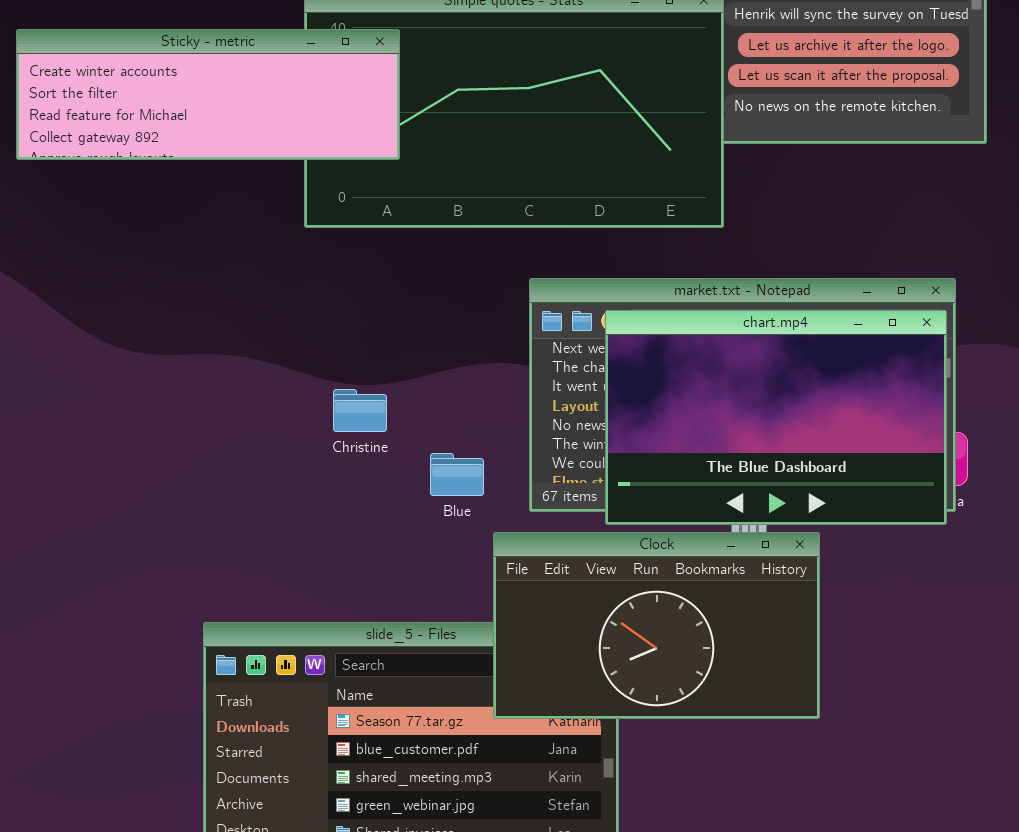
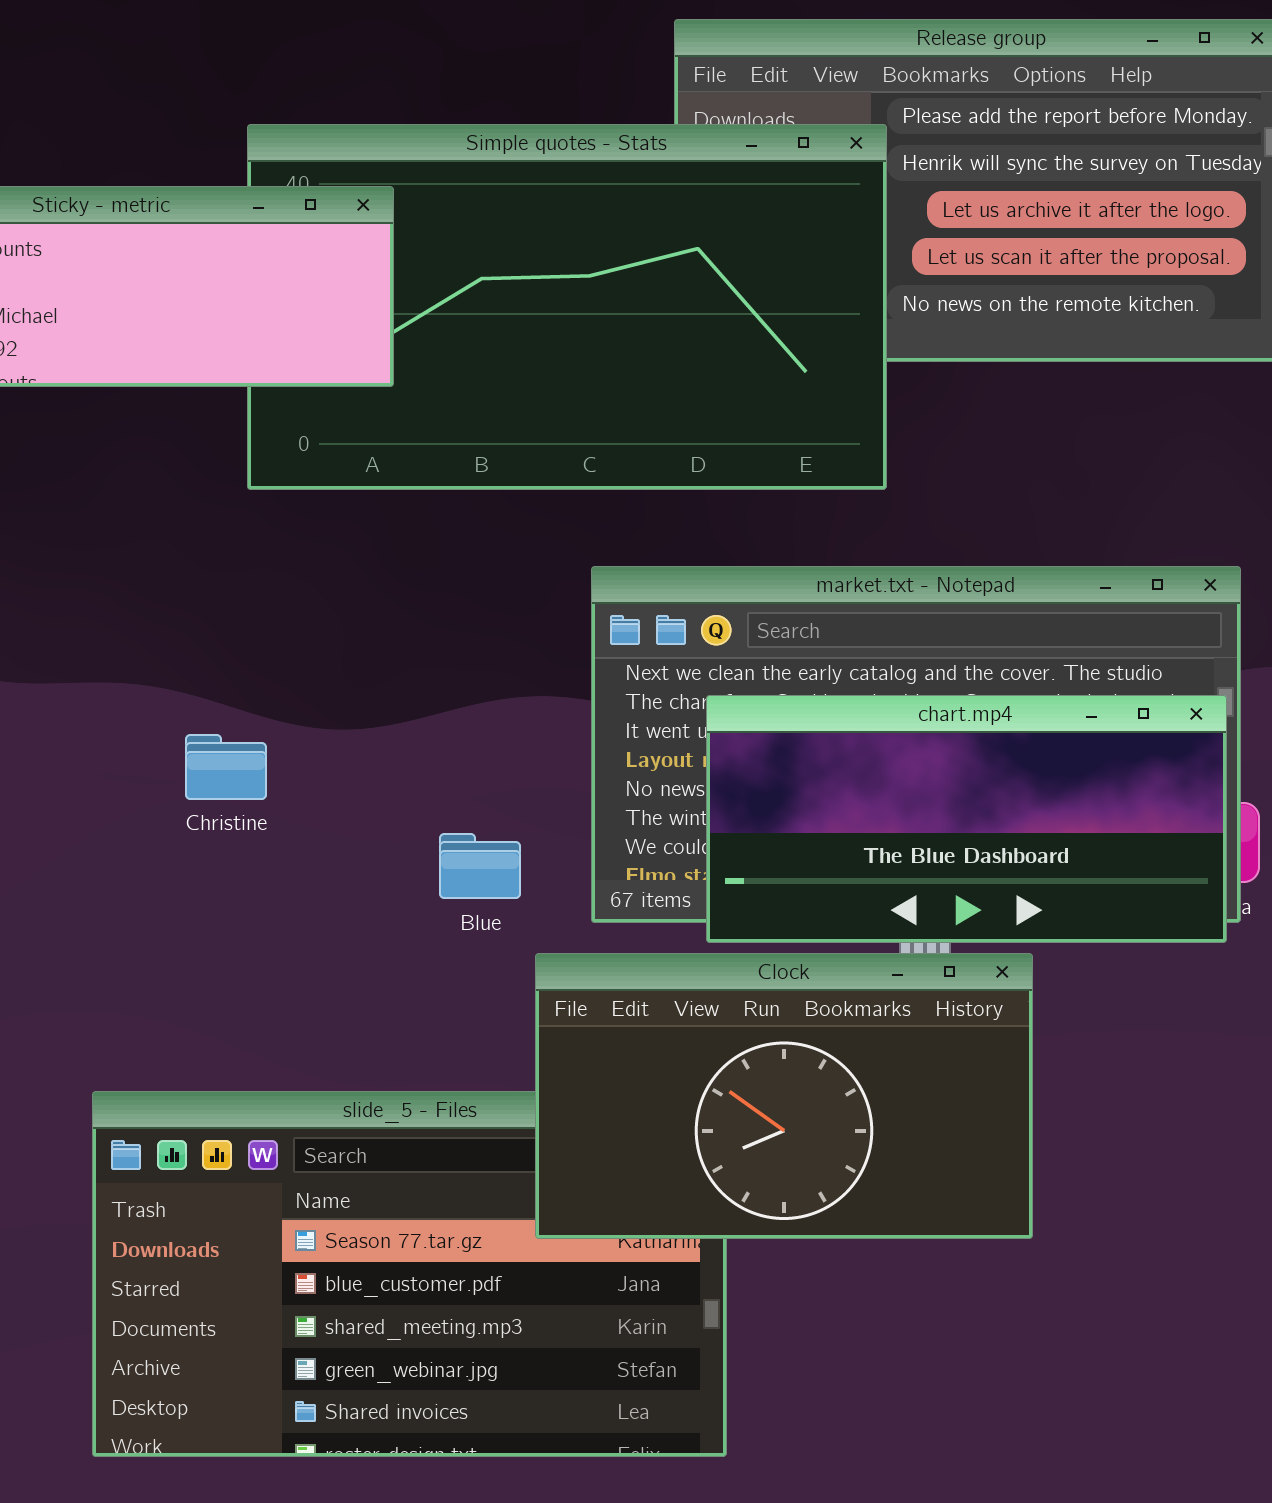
chart.mp4: [605,310,947,525] -> [706,695,1227,943], resized
Christine: [333,389,387,432] -> [185,734,267,800], moved

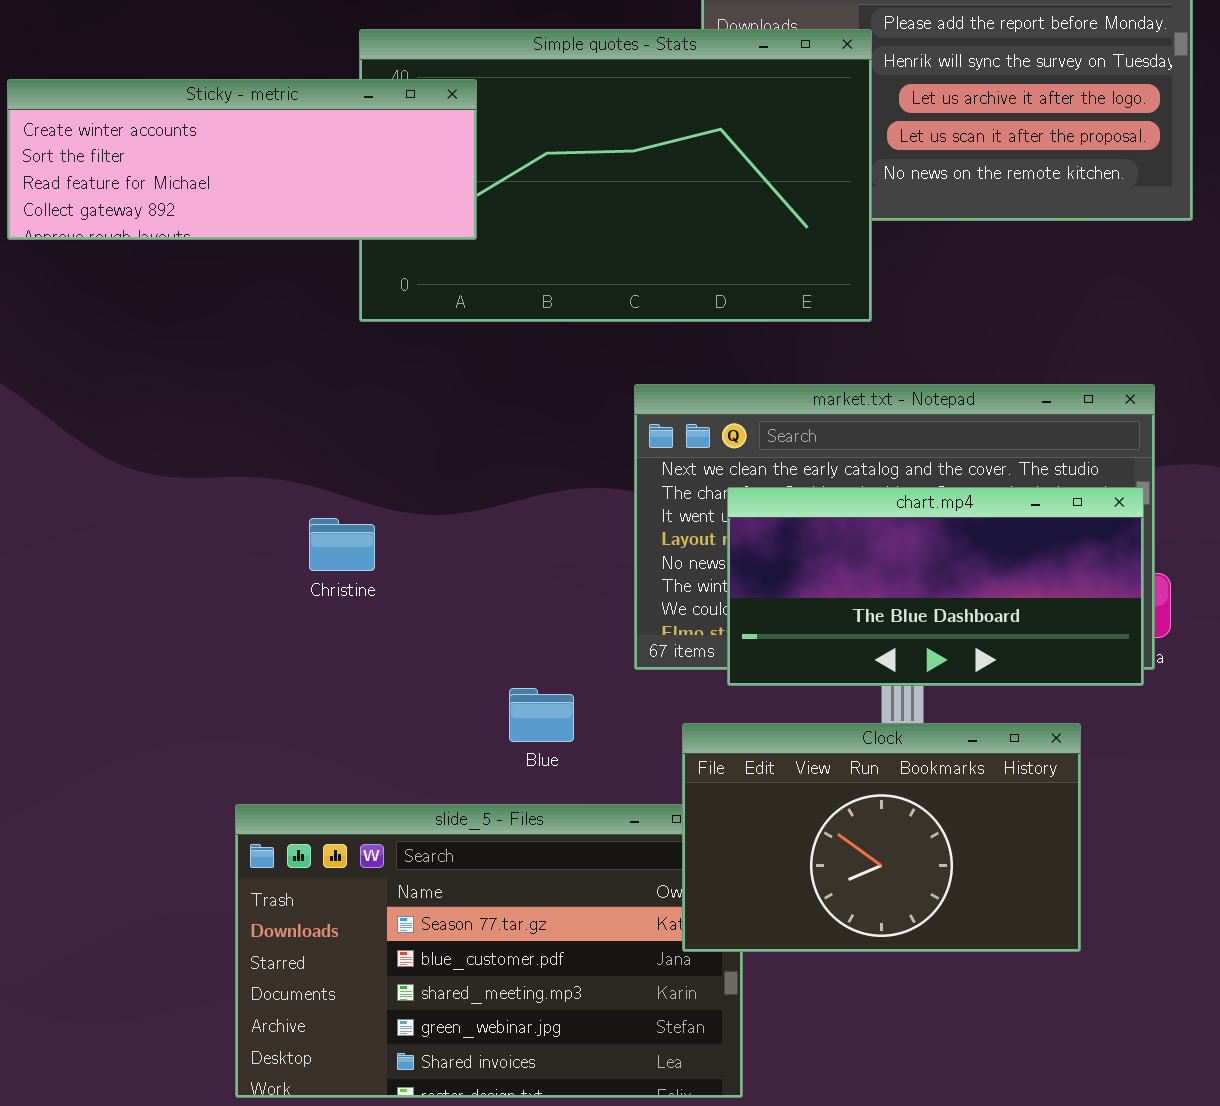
Blue: [439,833,521,899] -> [509,688,574,742], moved
Clock: [535,953,1033,1239] -> [682,723,1081,952], moved

